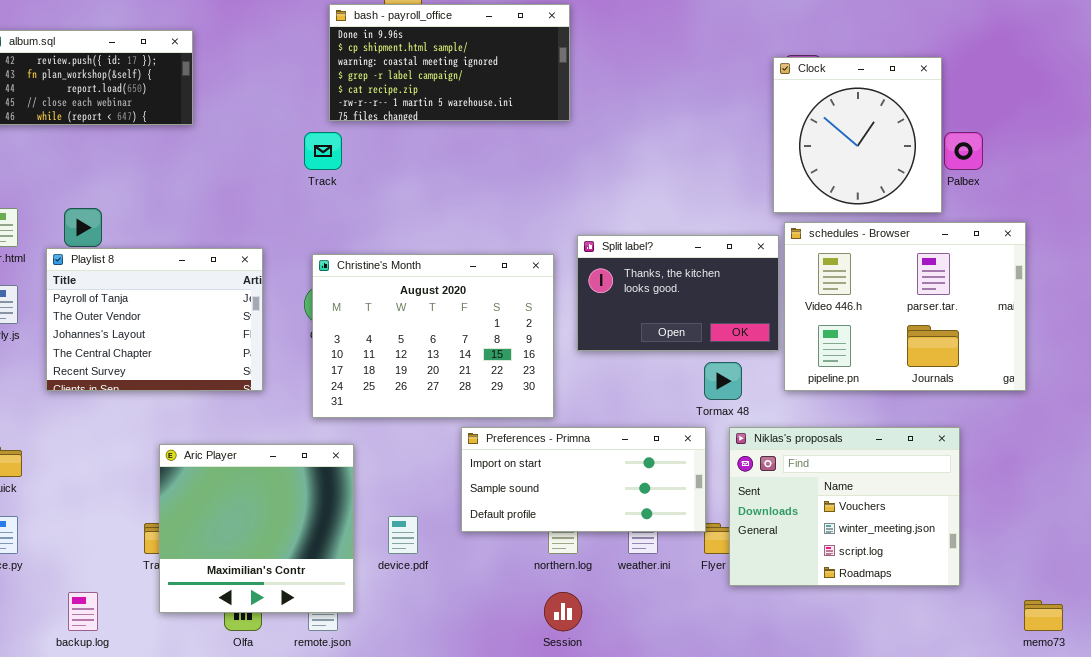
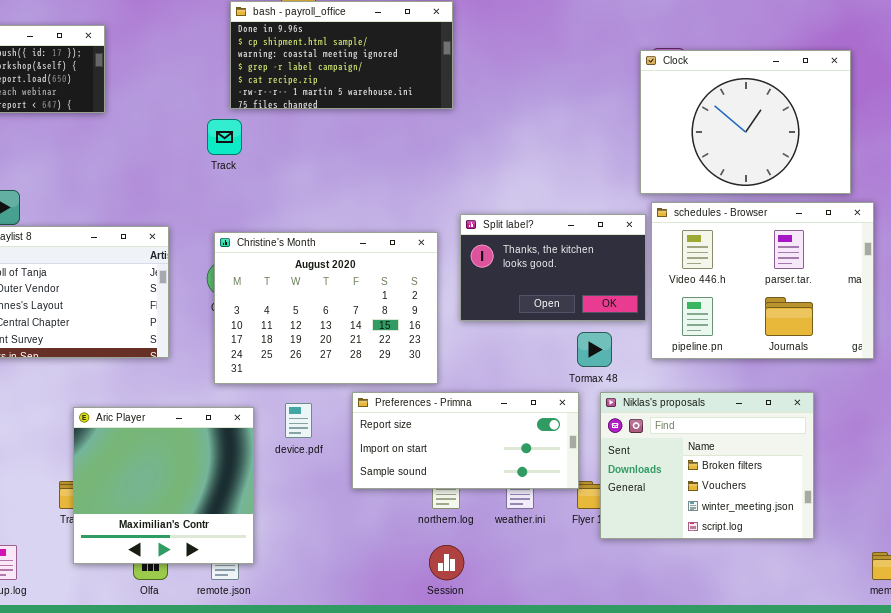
Clock: [773,57,942,213] -> [640,50,851,194], resized
Preferences - Primna: [461,427,706,532] -> [352,392,579,489], scrolled up 1 row
Niklas's proposals: [729,427,960,586] -> [600,392,814,539], scrolled up 1 row
device.pdf: [388,516,418,554] -> [285,403,312,438], moved

